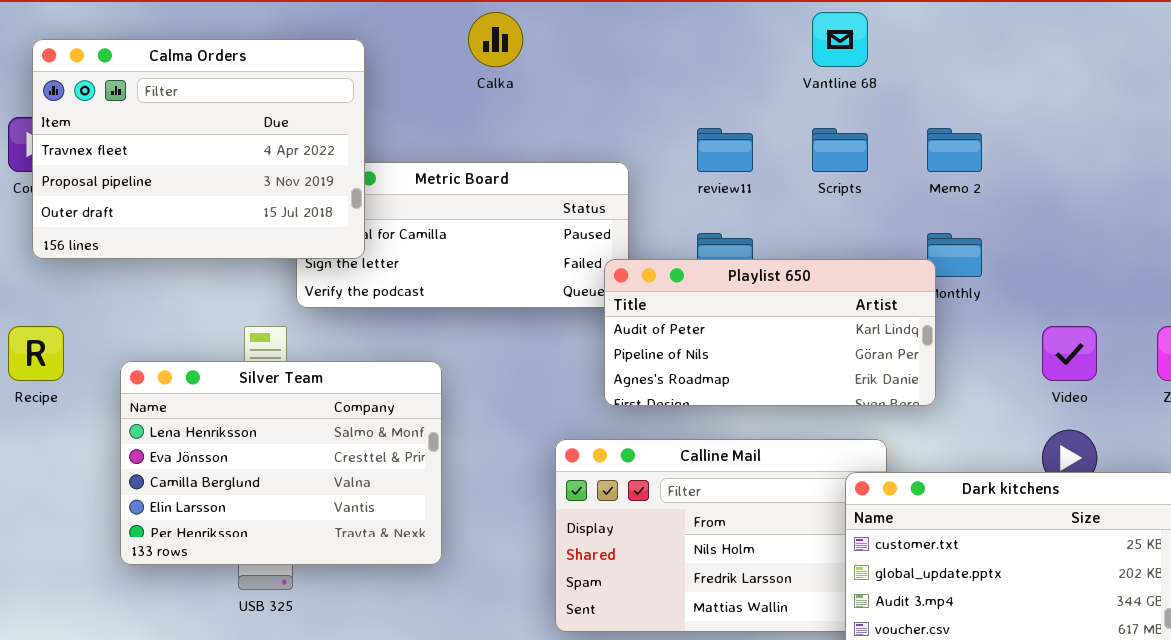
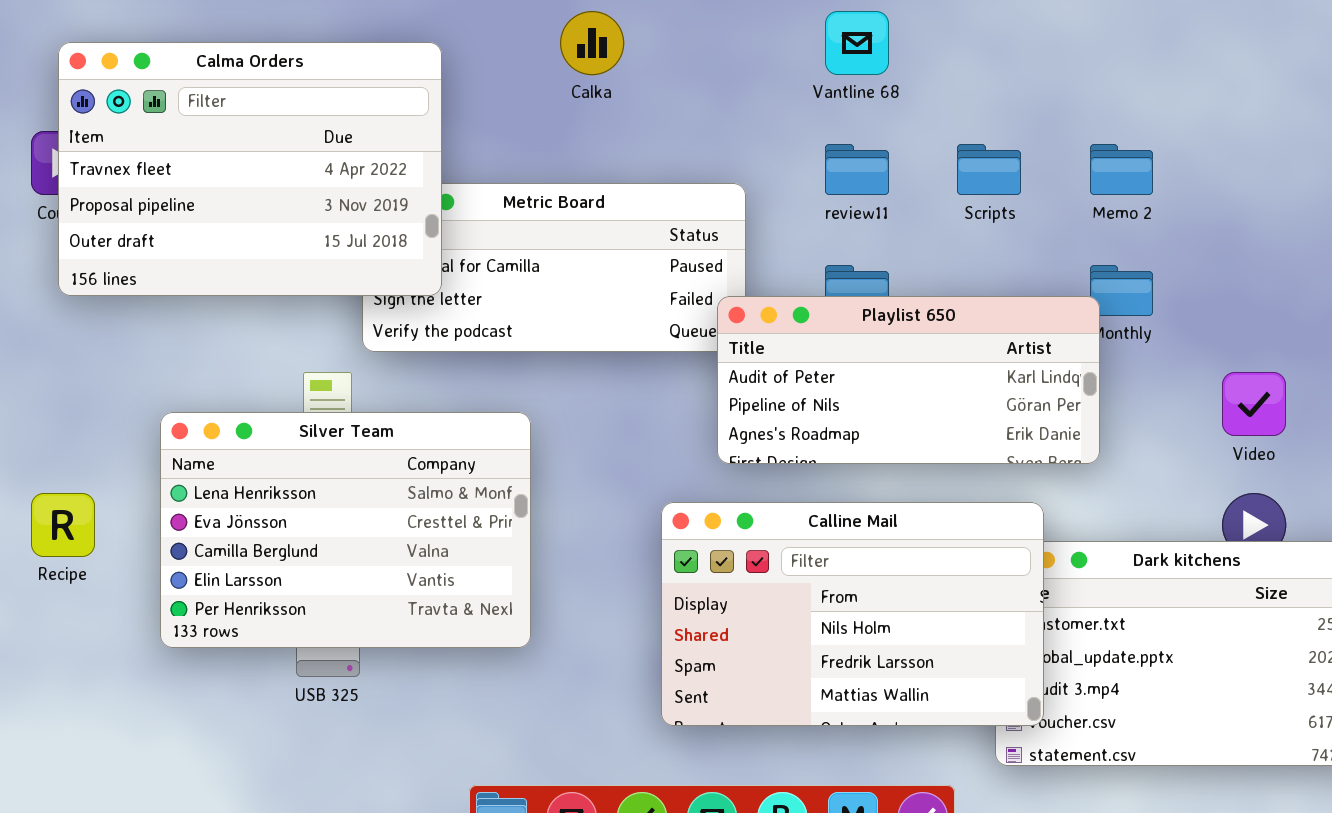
Vantline 68: [812,12,868,67] -> [825,11,889,75], moved
Recipe: [8,326,64,381] -> [31,493,95,557], moved
Calline Mail: [555,439,887,632] -> [661,502,1044,726], raised

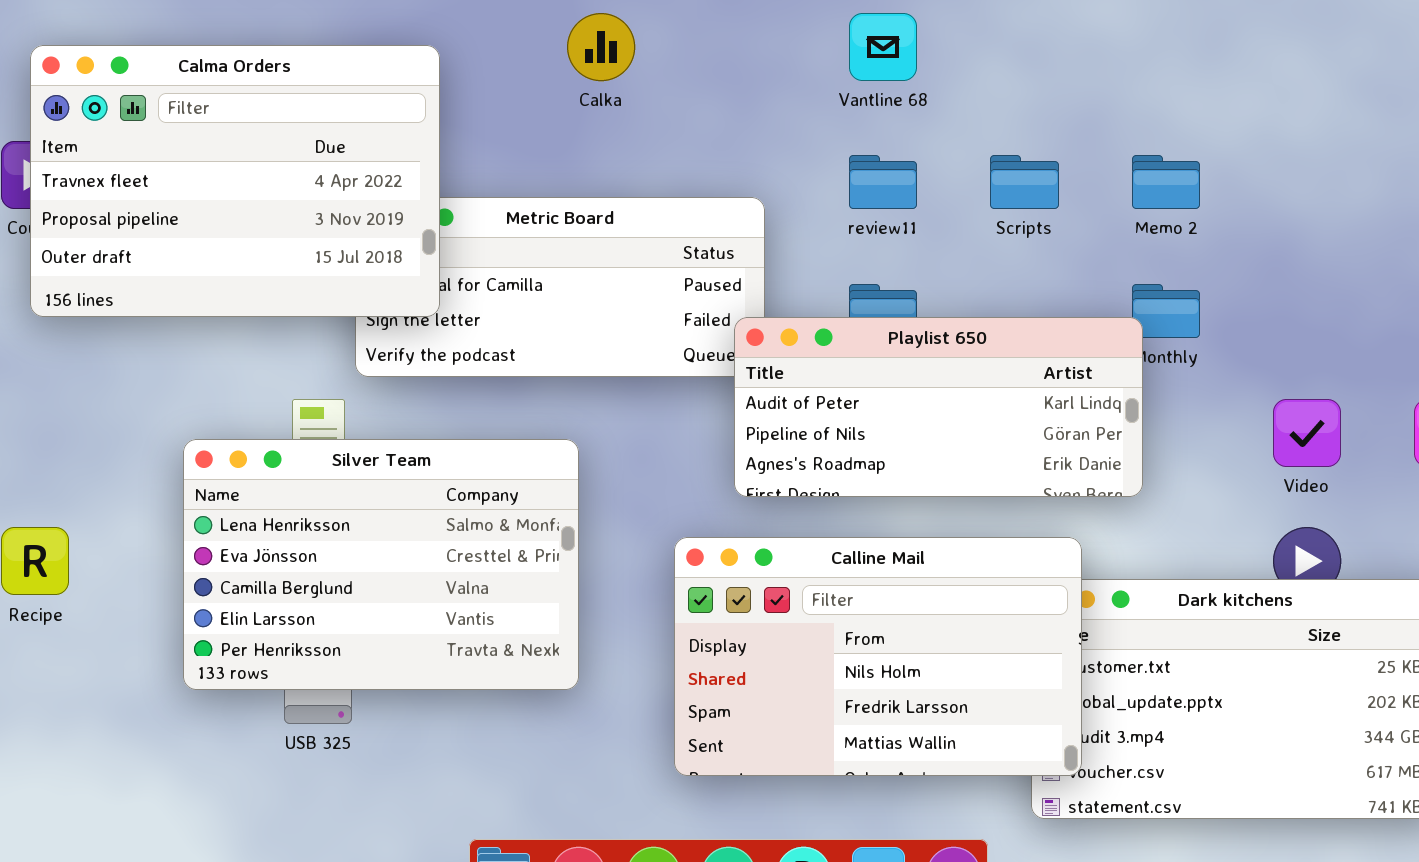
Silver Team: [160,412,531,648] -> [183,439,579,690], moved

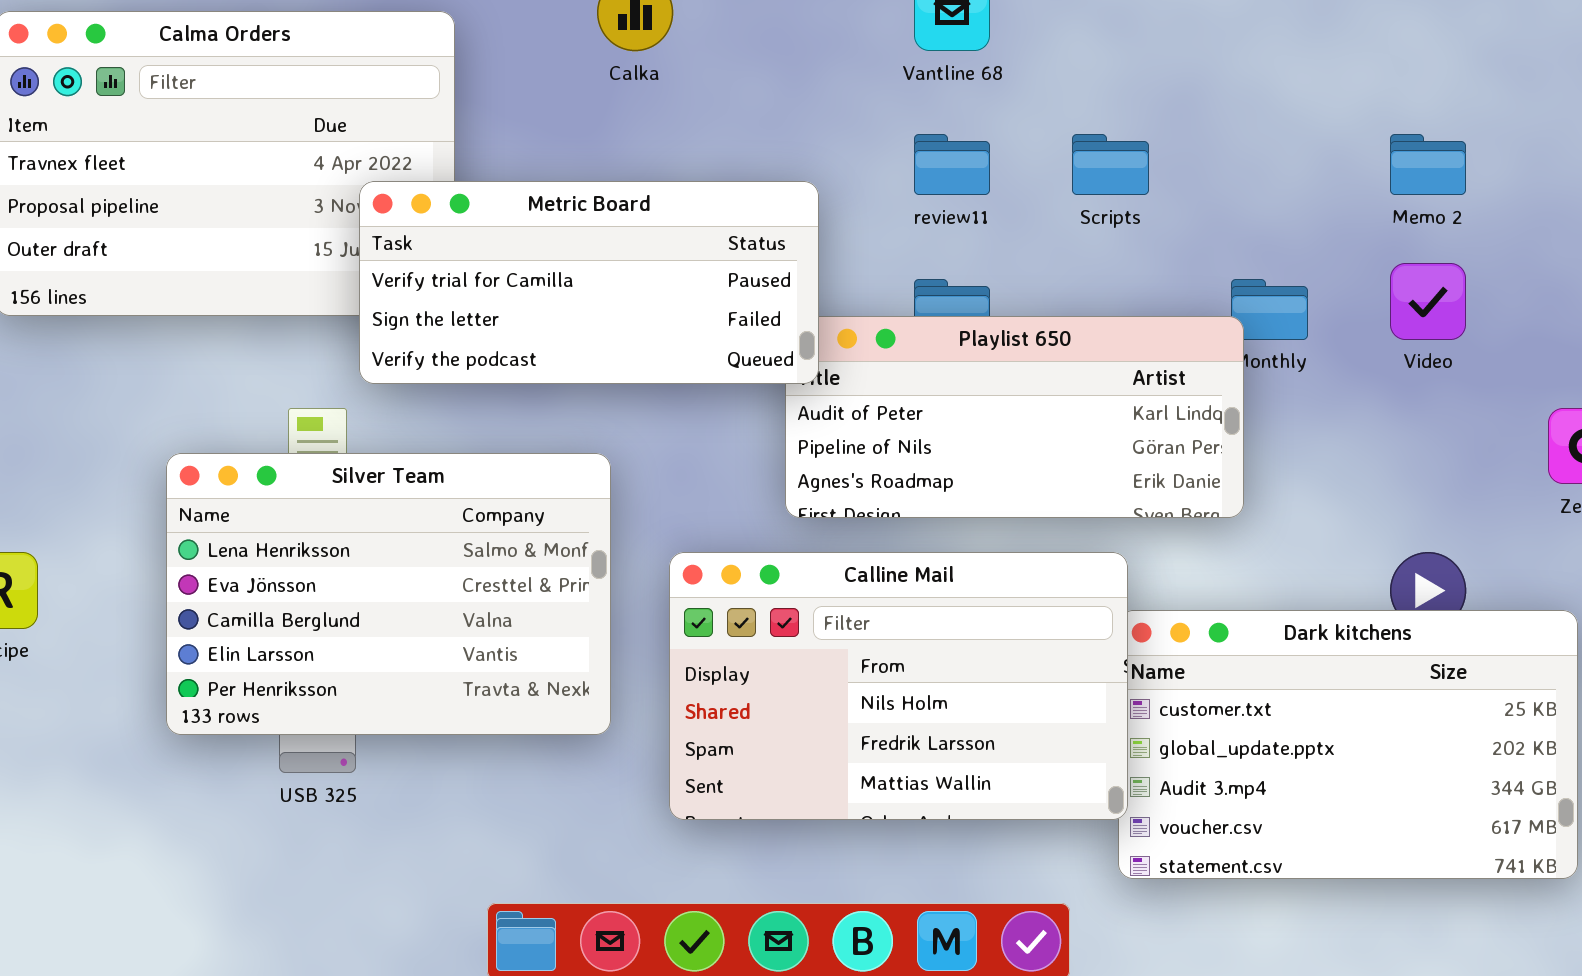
Memo 2: [1132,155,1200,209] -> [1390,134,1466,195], moved
Metric Board: [355,197,765,377] -> [359,181,819,384], raised
Video: [1273,399,1341,467] -> [1390,263,1466,340], moved
Calline Mail: [674,537,1082,776] -> [669,552,1128,820], moved

